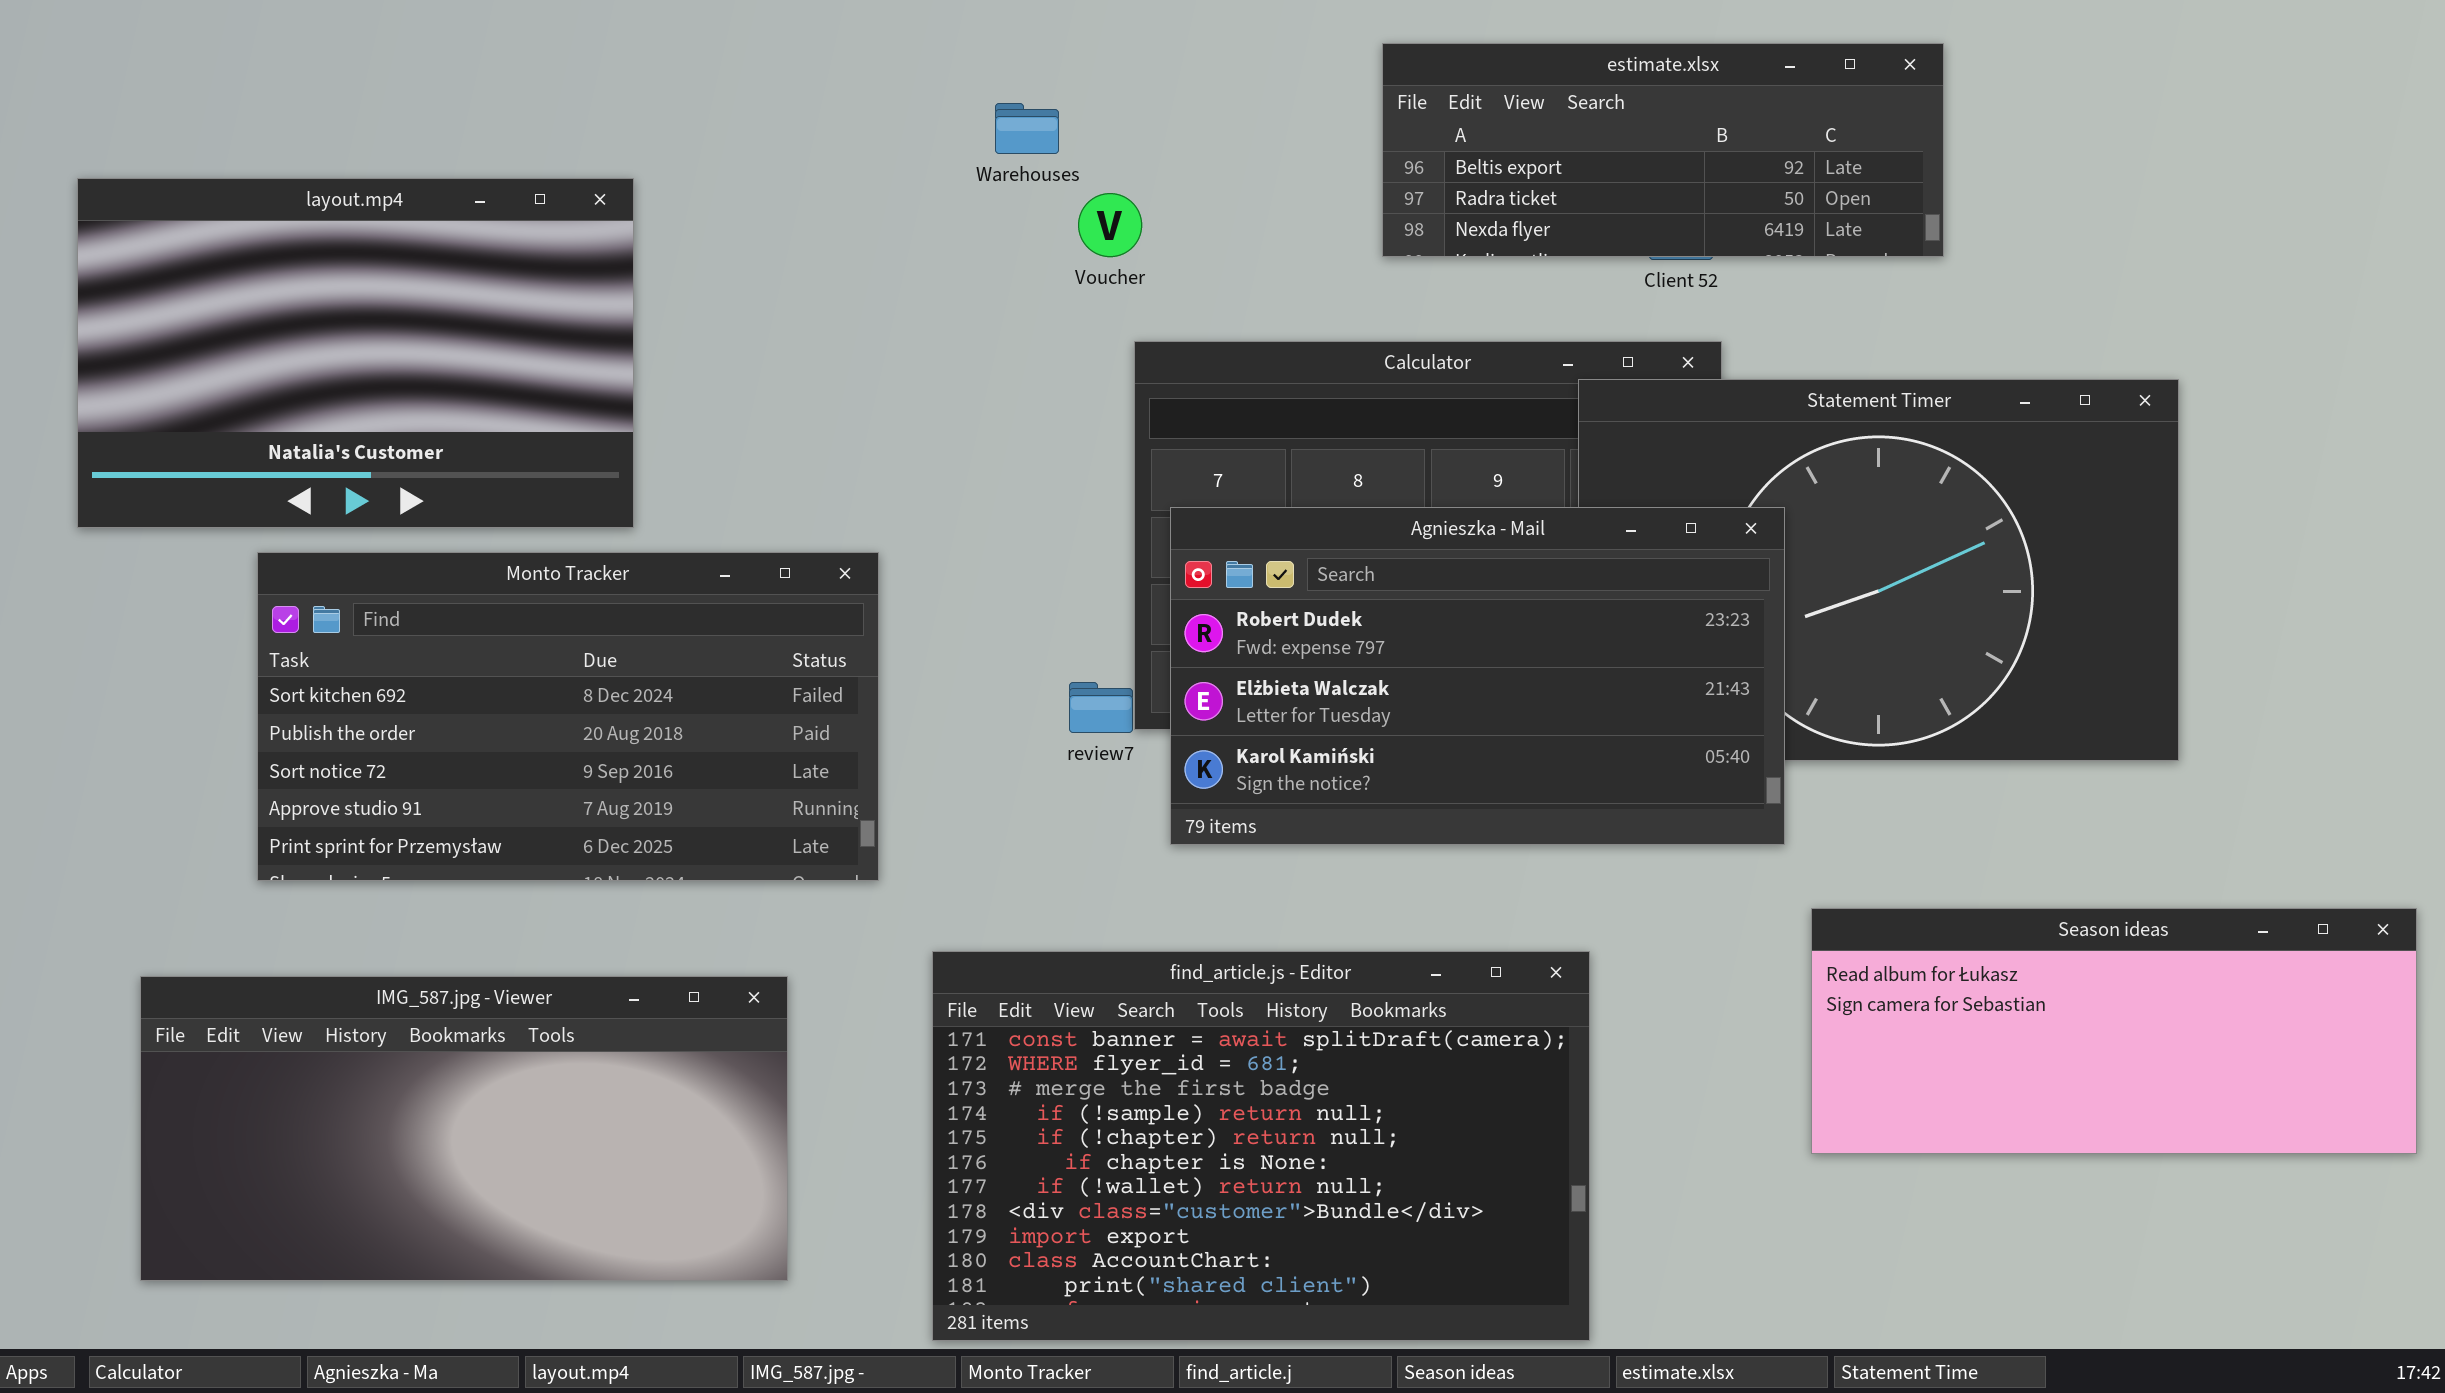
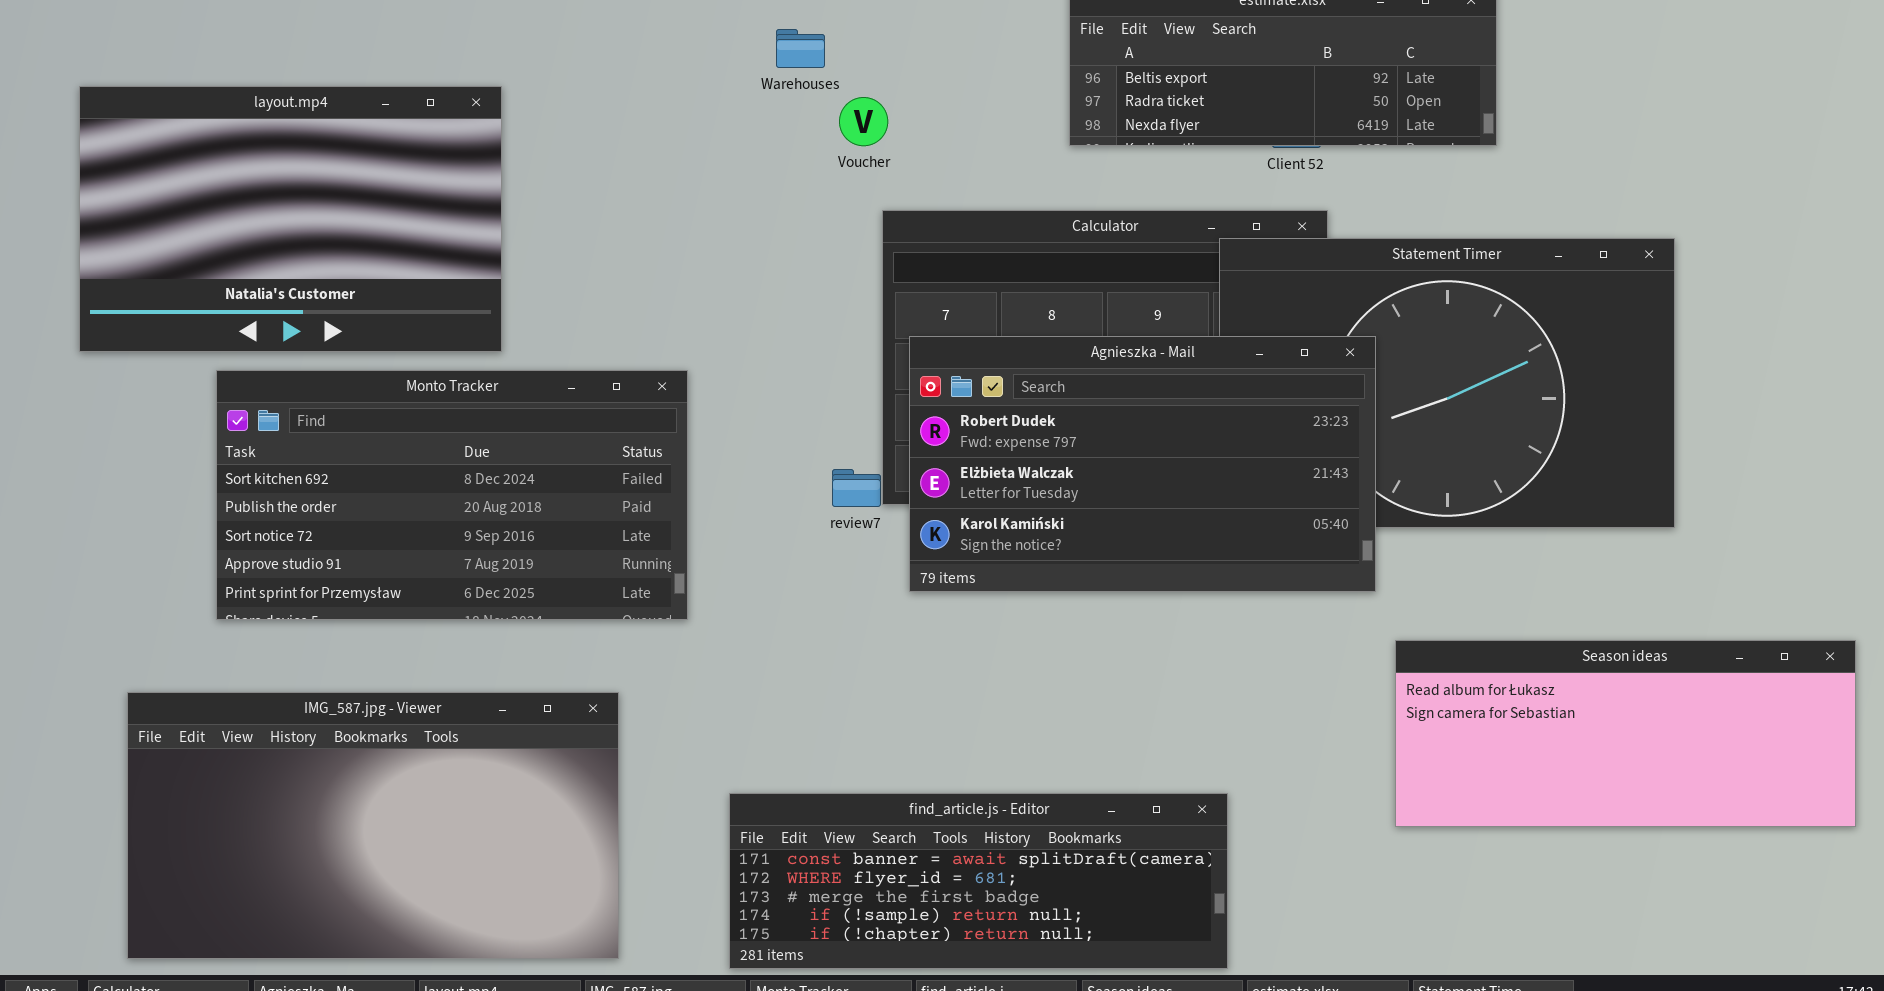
find_article.js - Editor: [932,951,1590,1341] -> [729,793,1228,969], resized
IMG_587.jpg - Viewer: [140,976,788,1281] -> [127,692,619,959], resized

